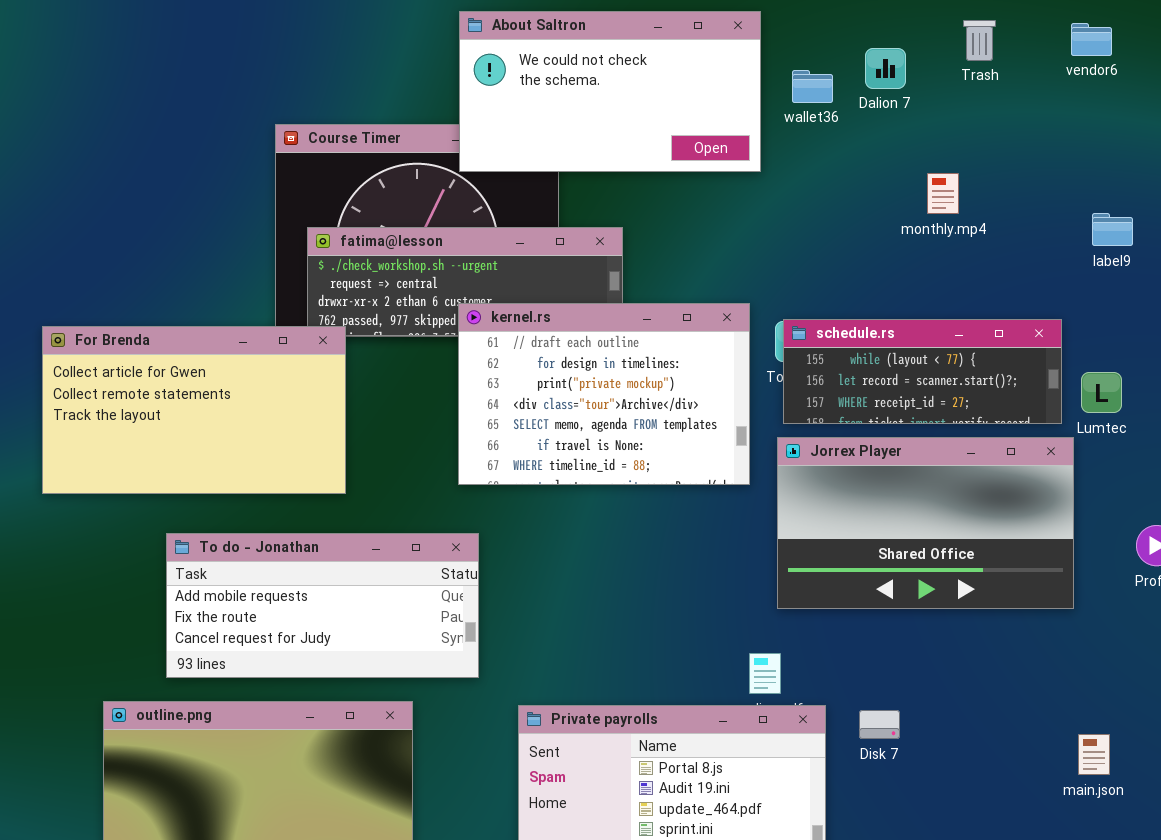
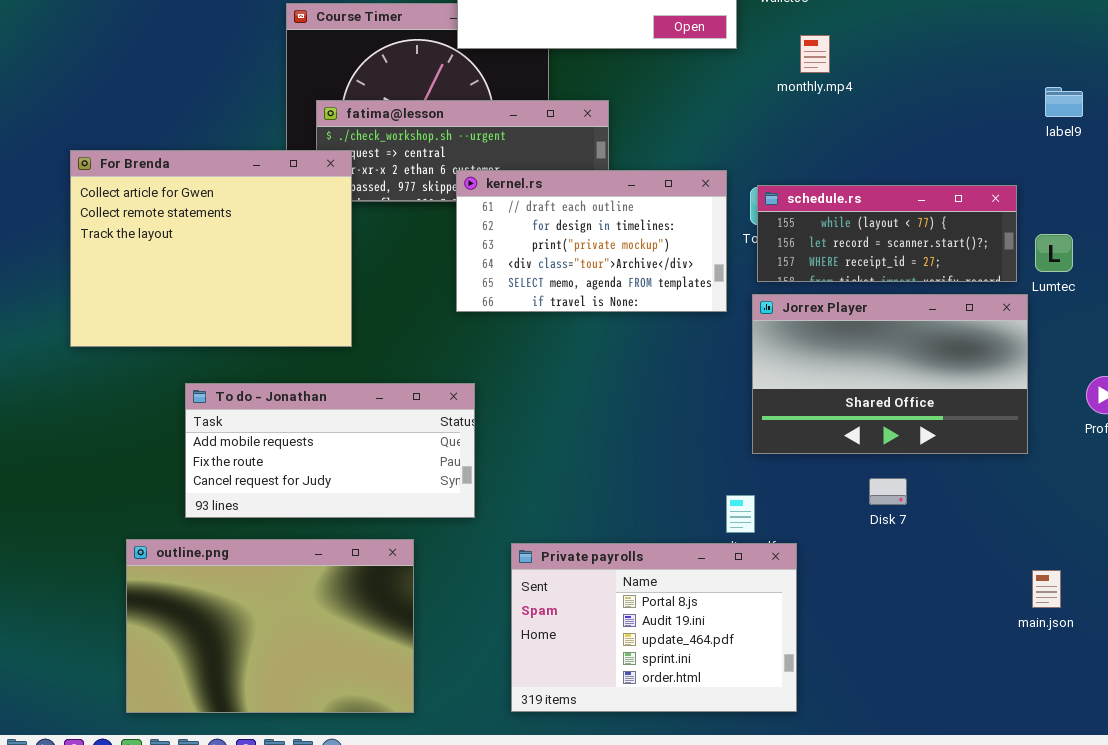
monthly.mp4: [927,173,959,214] -> [800,35,830,73], moved
kernel.rs: [458,303,750,485] -> [456,170,727,312], resized
For Brenda: [42,326,346,494] -> [70,150,352,347], resized
Disk 7: [859,710,900,739] -> [869,478,907,505], moved

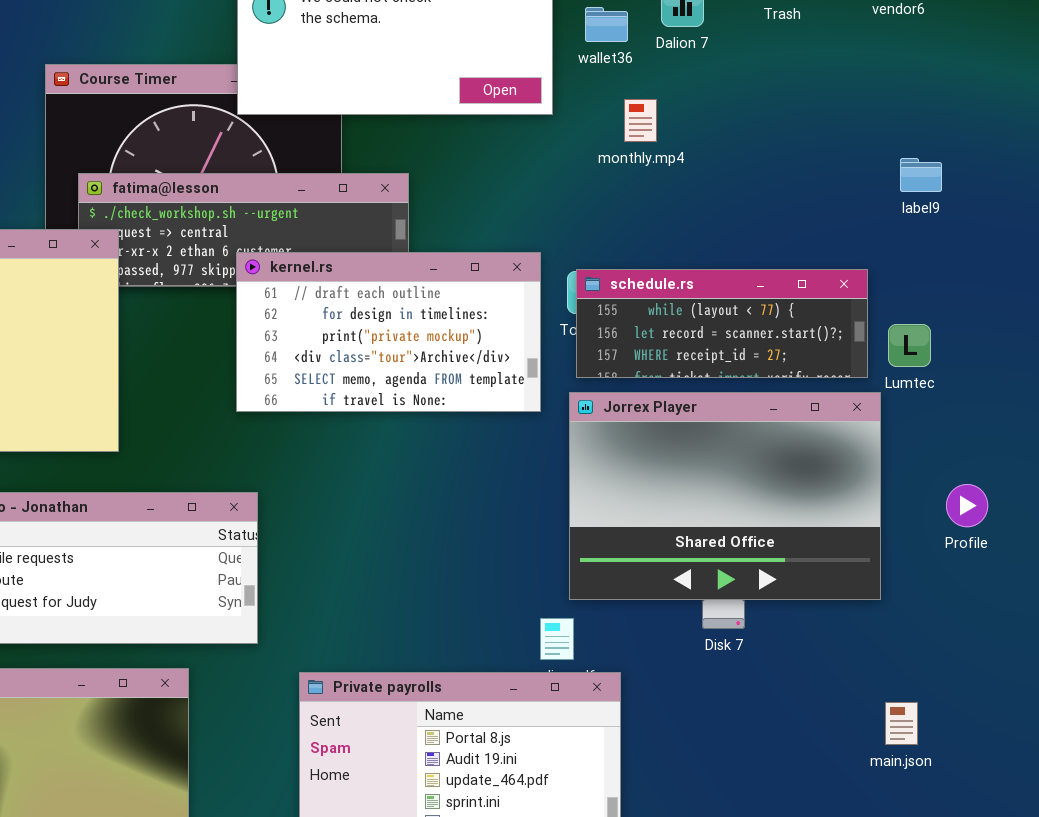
Jorrex Player: [752,294,1028,454] -> [569,392,881,600], resized

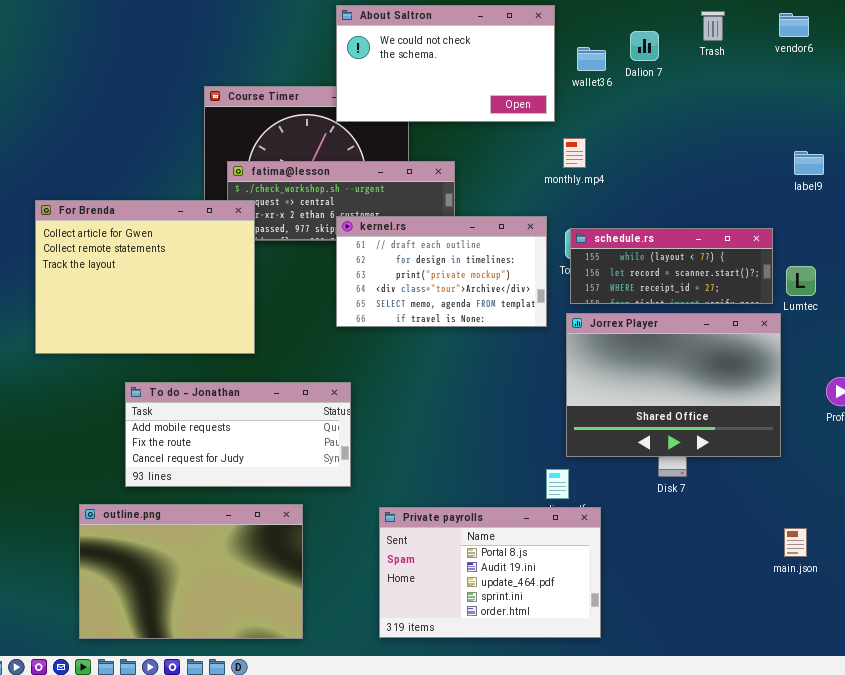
monthly.mp4: [624,99,657,142] -> [563,138,586,168], moved

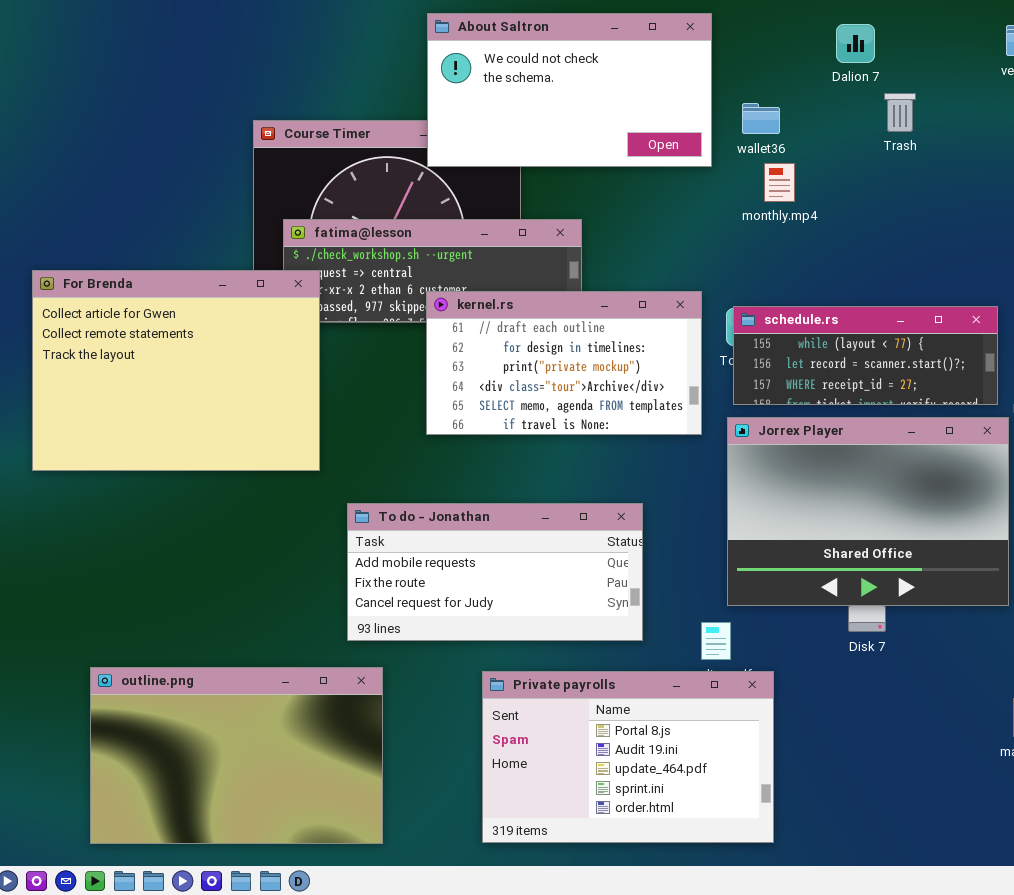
Trash: [701,11,725,41] -> [884,93,916,132], moved
Dalion 7: [630,31,659,61] -> [836,24,875,63], moved
wallet36: [577,47,606,71] -> [742,103,780,134], moved
monthly.mp4: [563,138,586,168] -> [764,163,795,202], moved
To do - Jonathan: [125,382,351,487] -> [347,503,643,641], moved

